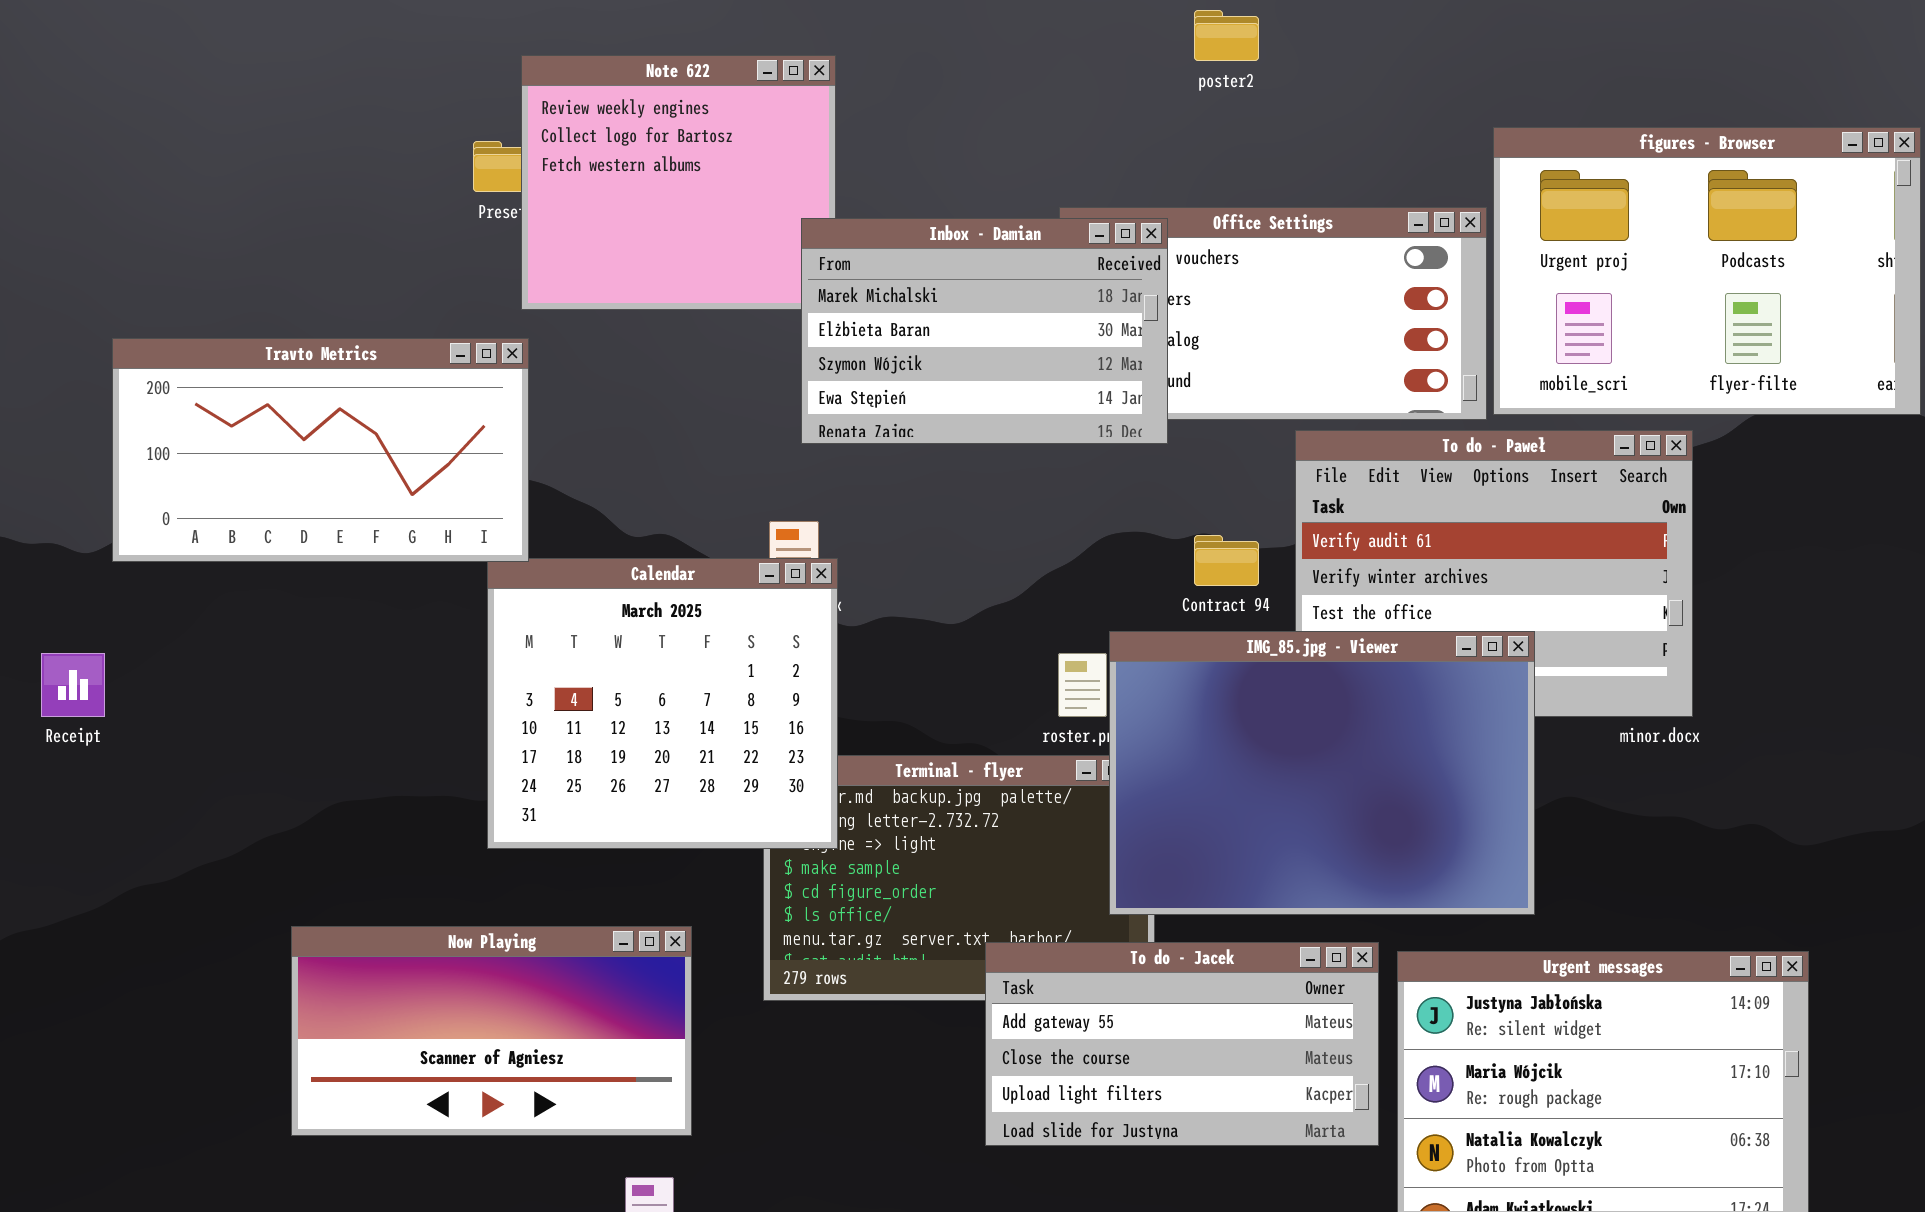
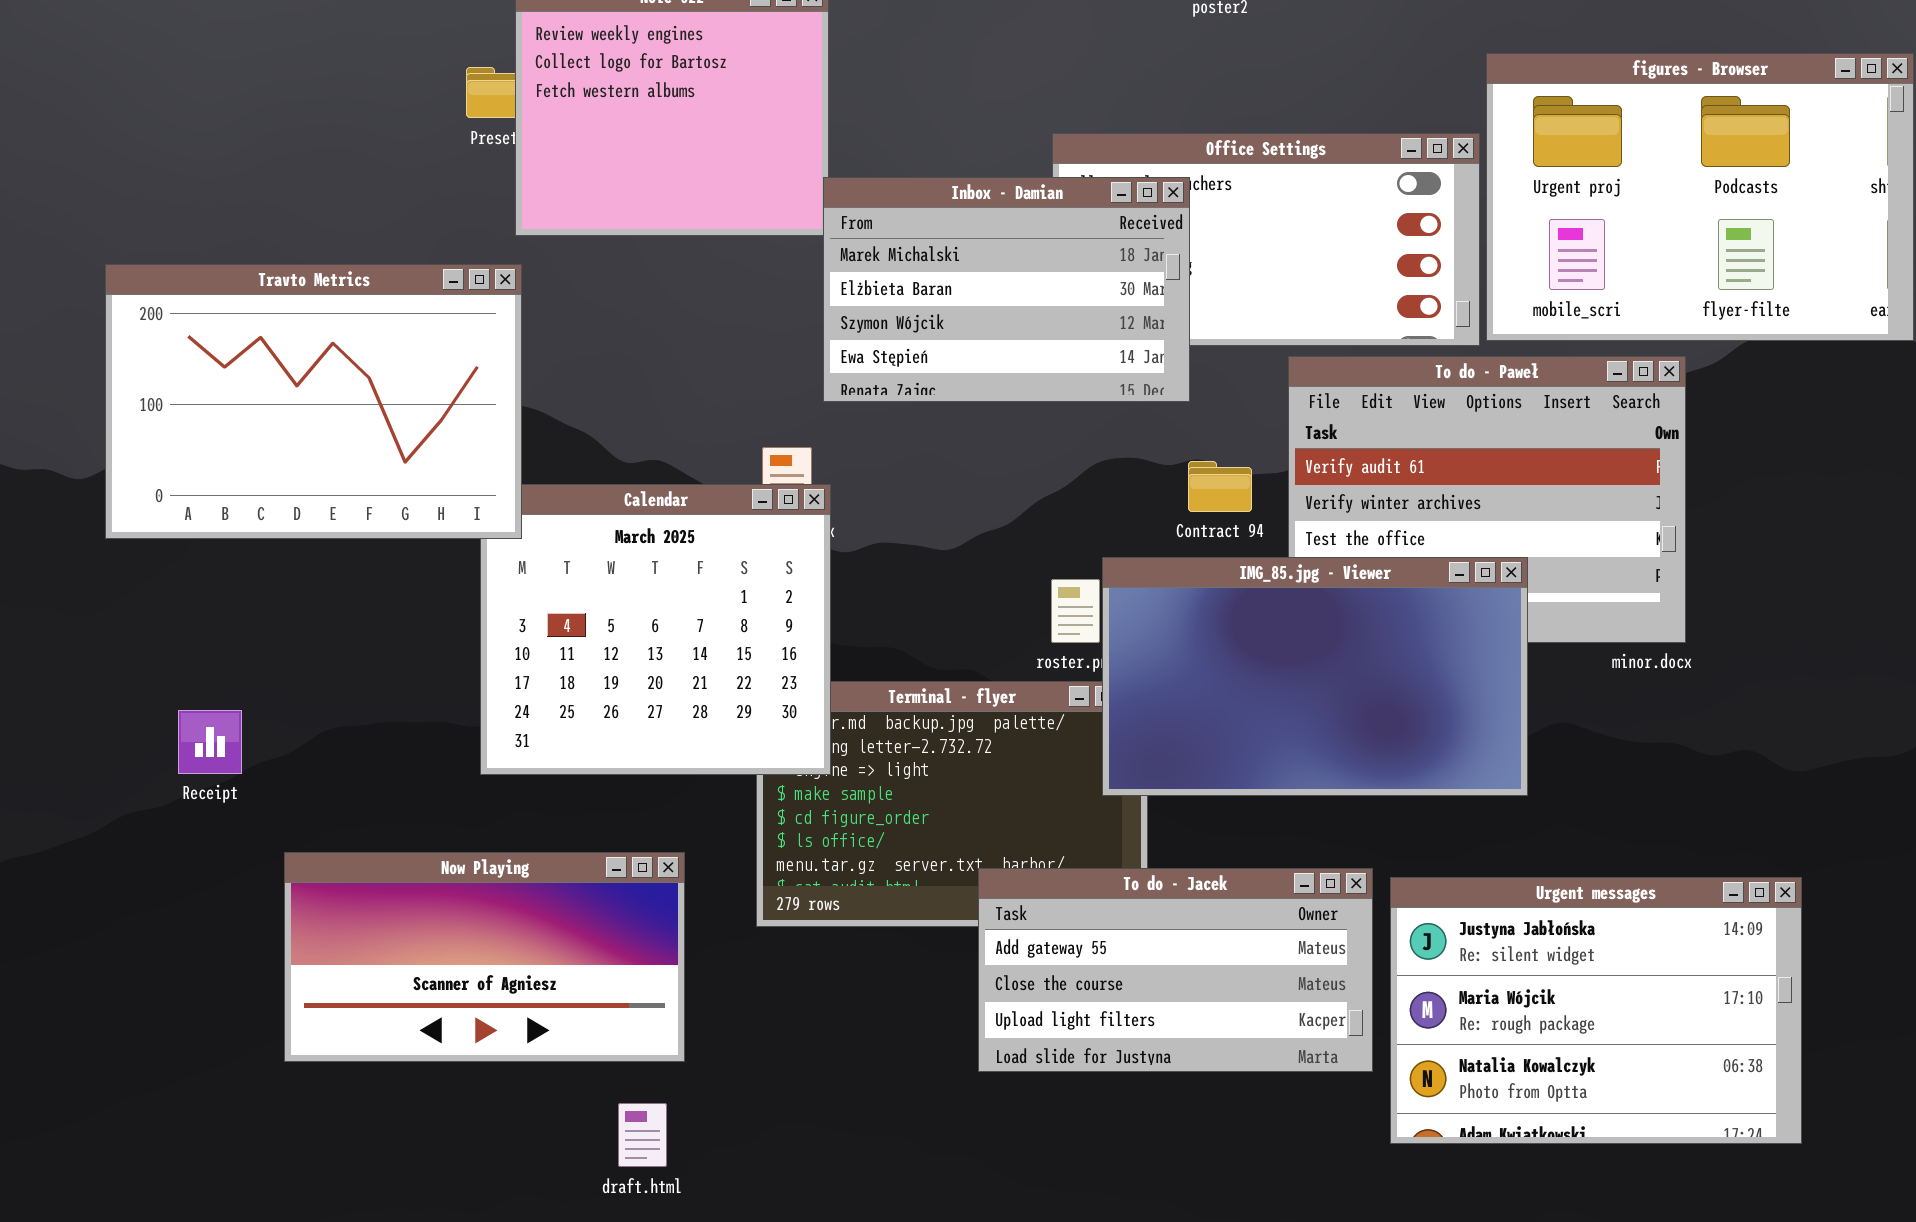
Inbox - Damian: [801,218,1168,444] -> [823,177,1190,402], moved
Travto Metrics: [112,338,529,562] -> [105,264,522,539], resized
IMG_85.jpg - Viewer: [1109,631,1535,915] -> [1102,557,1528,796], resized
Receipt: [41,653,105,717] -> [178,710,242,774], moved

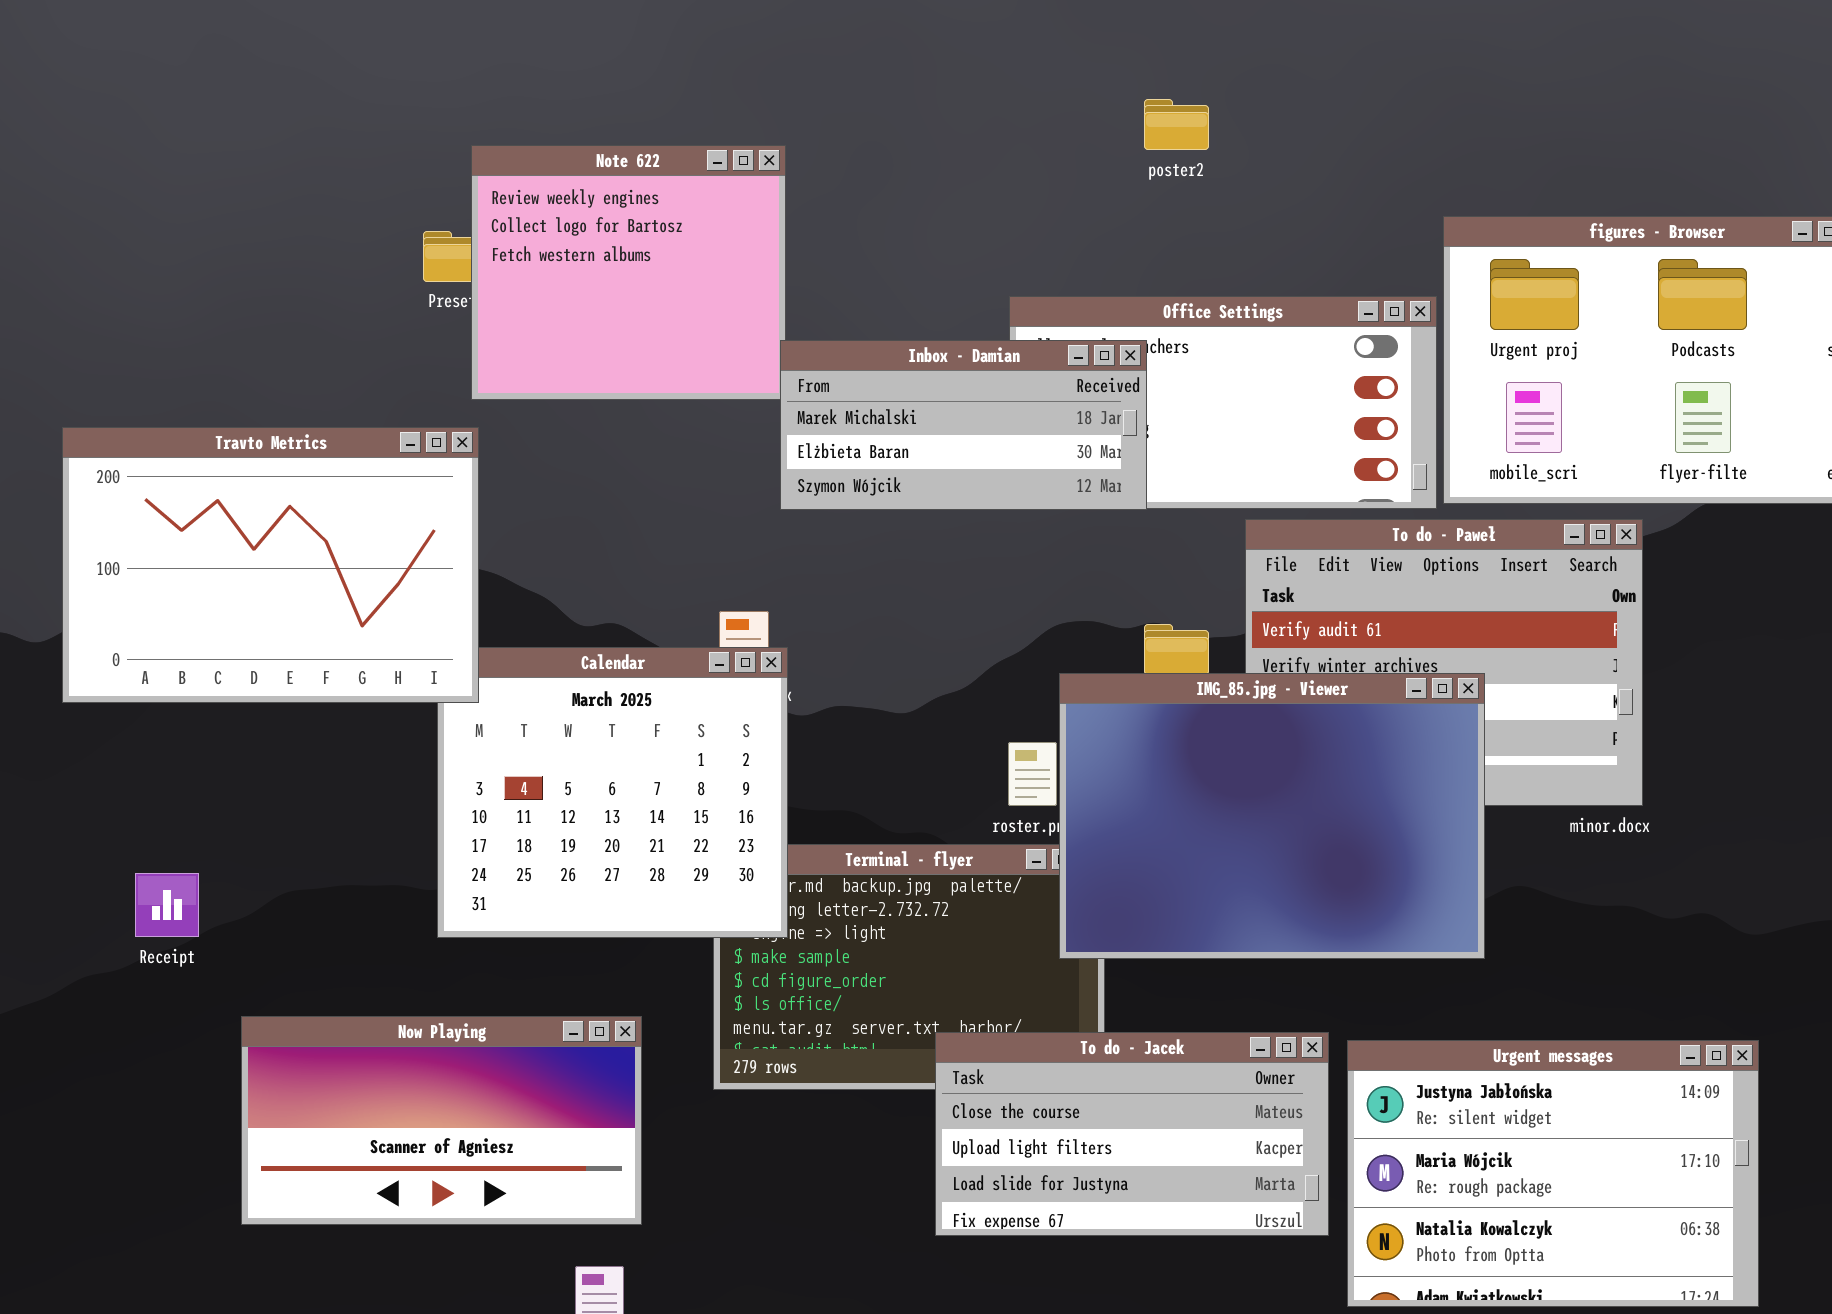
Inbox - Damian: [823,177,1190,402] -> [780,340,1147,510], resized
IMG_85.jpg - Viewer: [1102,557,1528,796] -> [1059,673,1485,959], resized
To do - Jacek: [978,868,1373,1072] -> [935,1032,1329,1236], scrolled down 1 row

